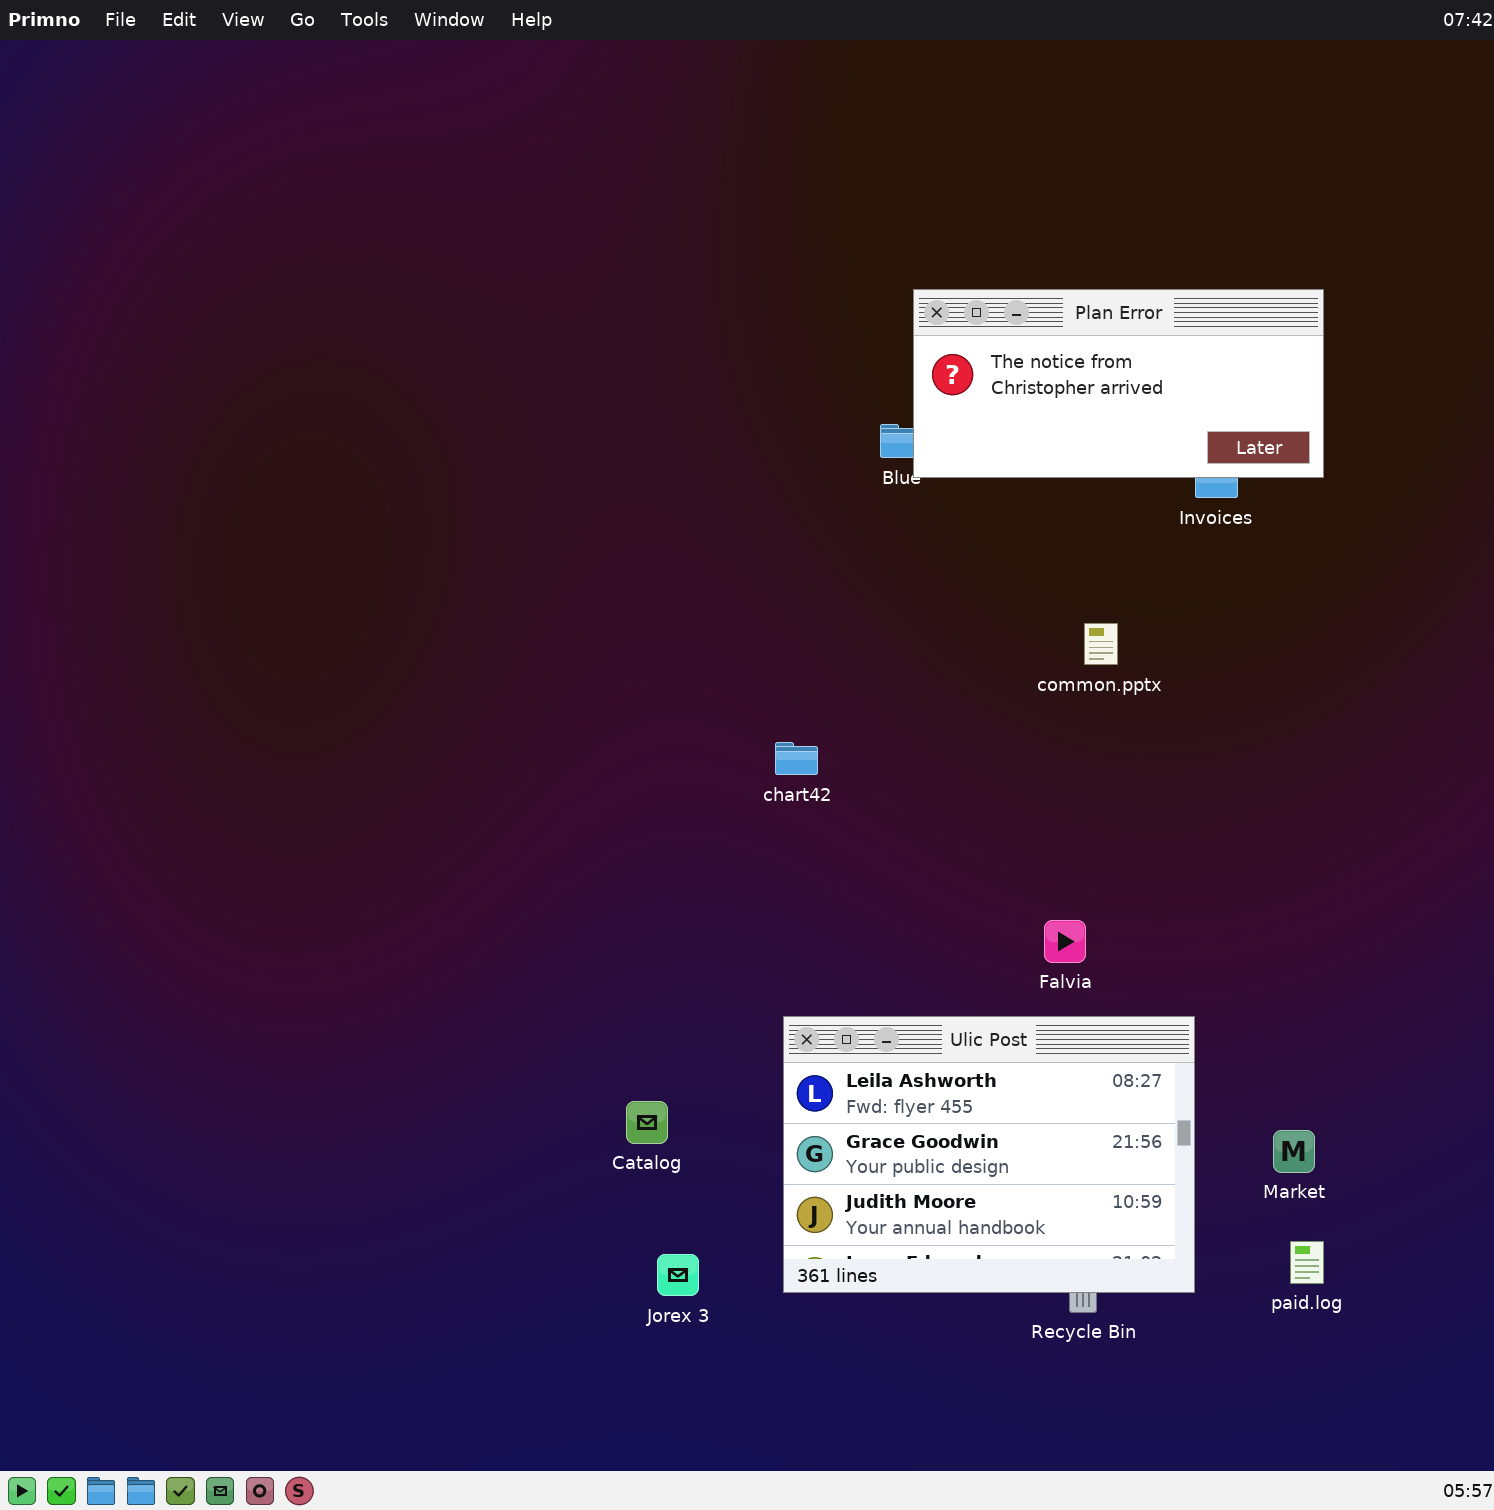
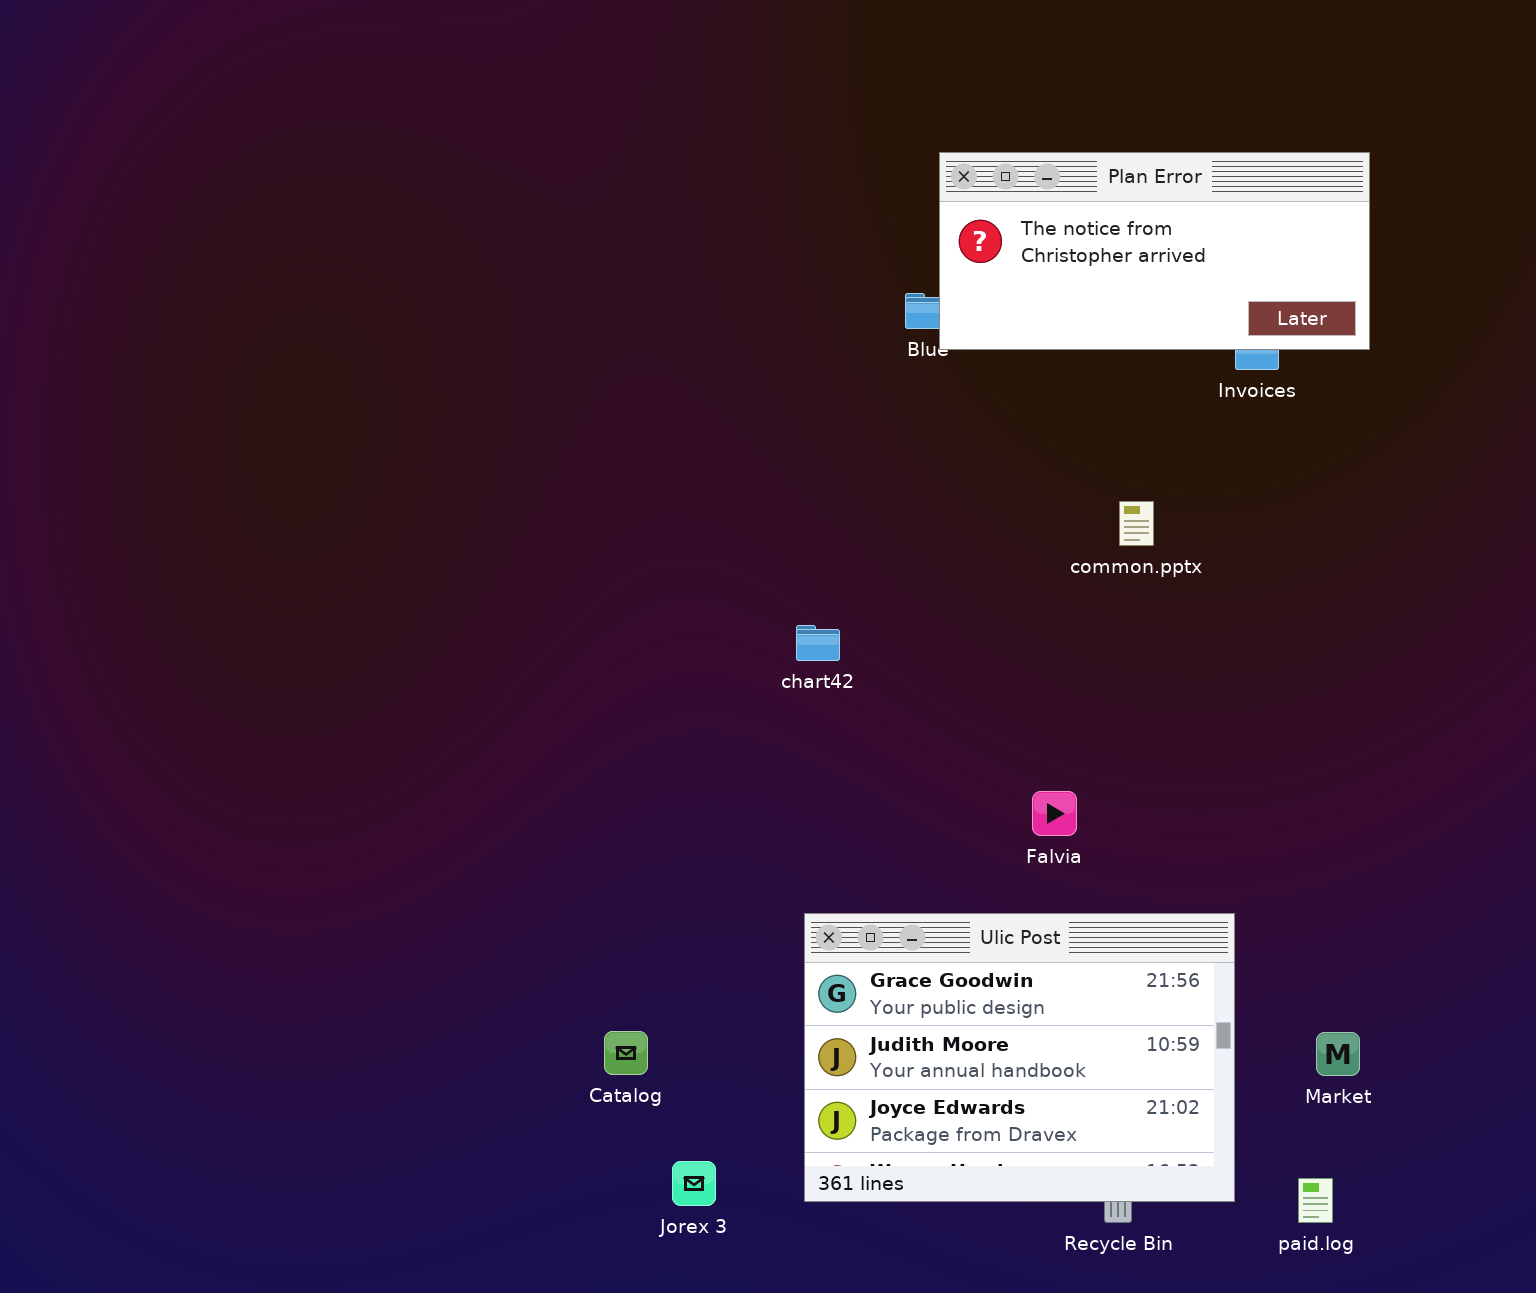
Falvia: [1044,920,1086,963] -> [1032,791,1077,836], moved
Ulic Post: [783,1016,1195,1293] -> [804,913,1235,1202], scrolled down 1 row
Catalog: [626,1101,668,1144] -> [604,1031,648,1075], moved
paid.log: [1290,1241,1324,1284] -> [1298,1178,1333,1223], moved

